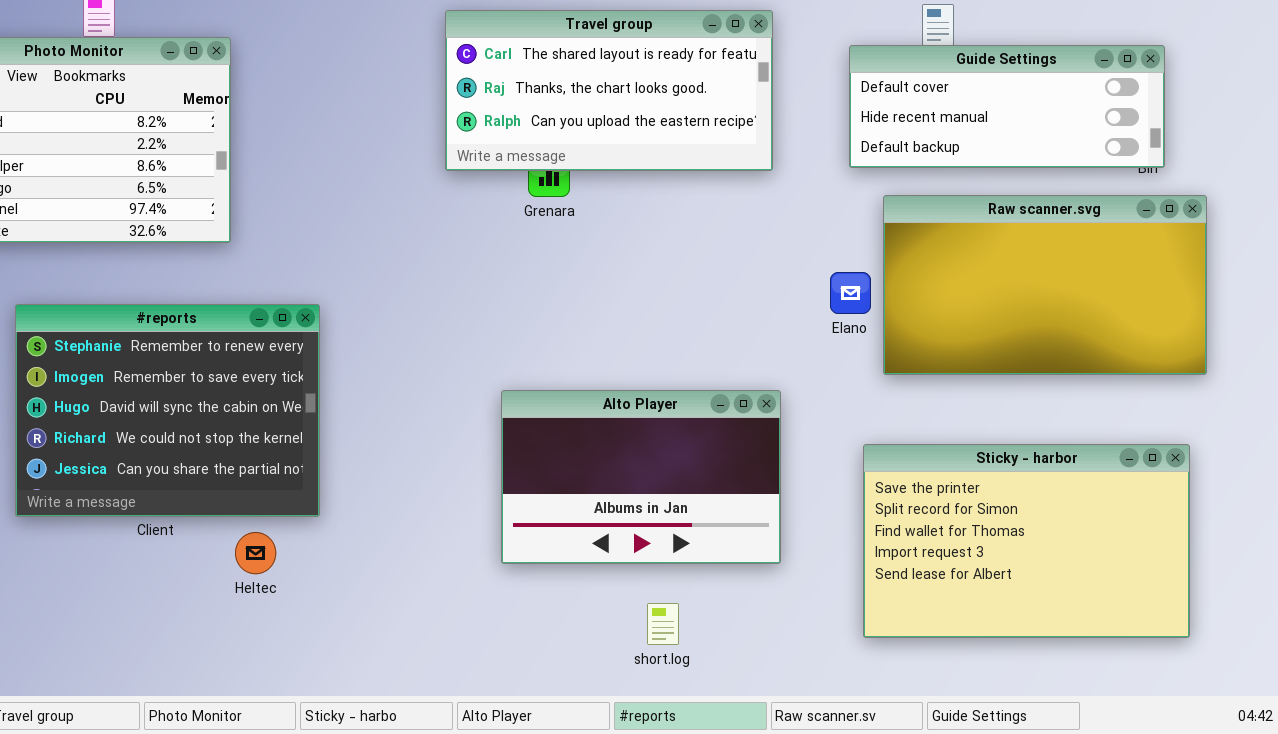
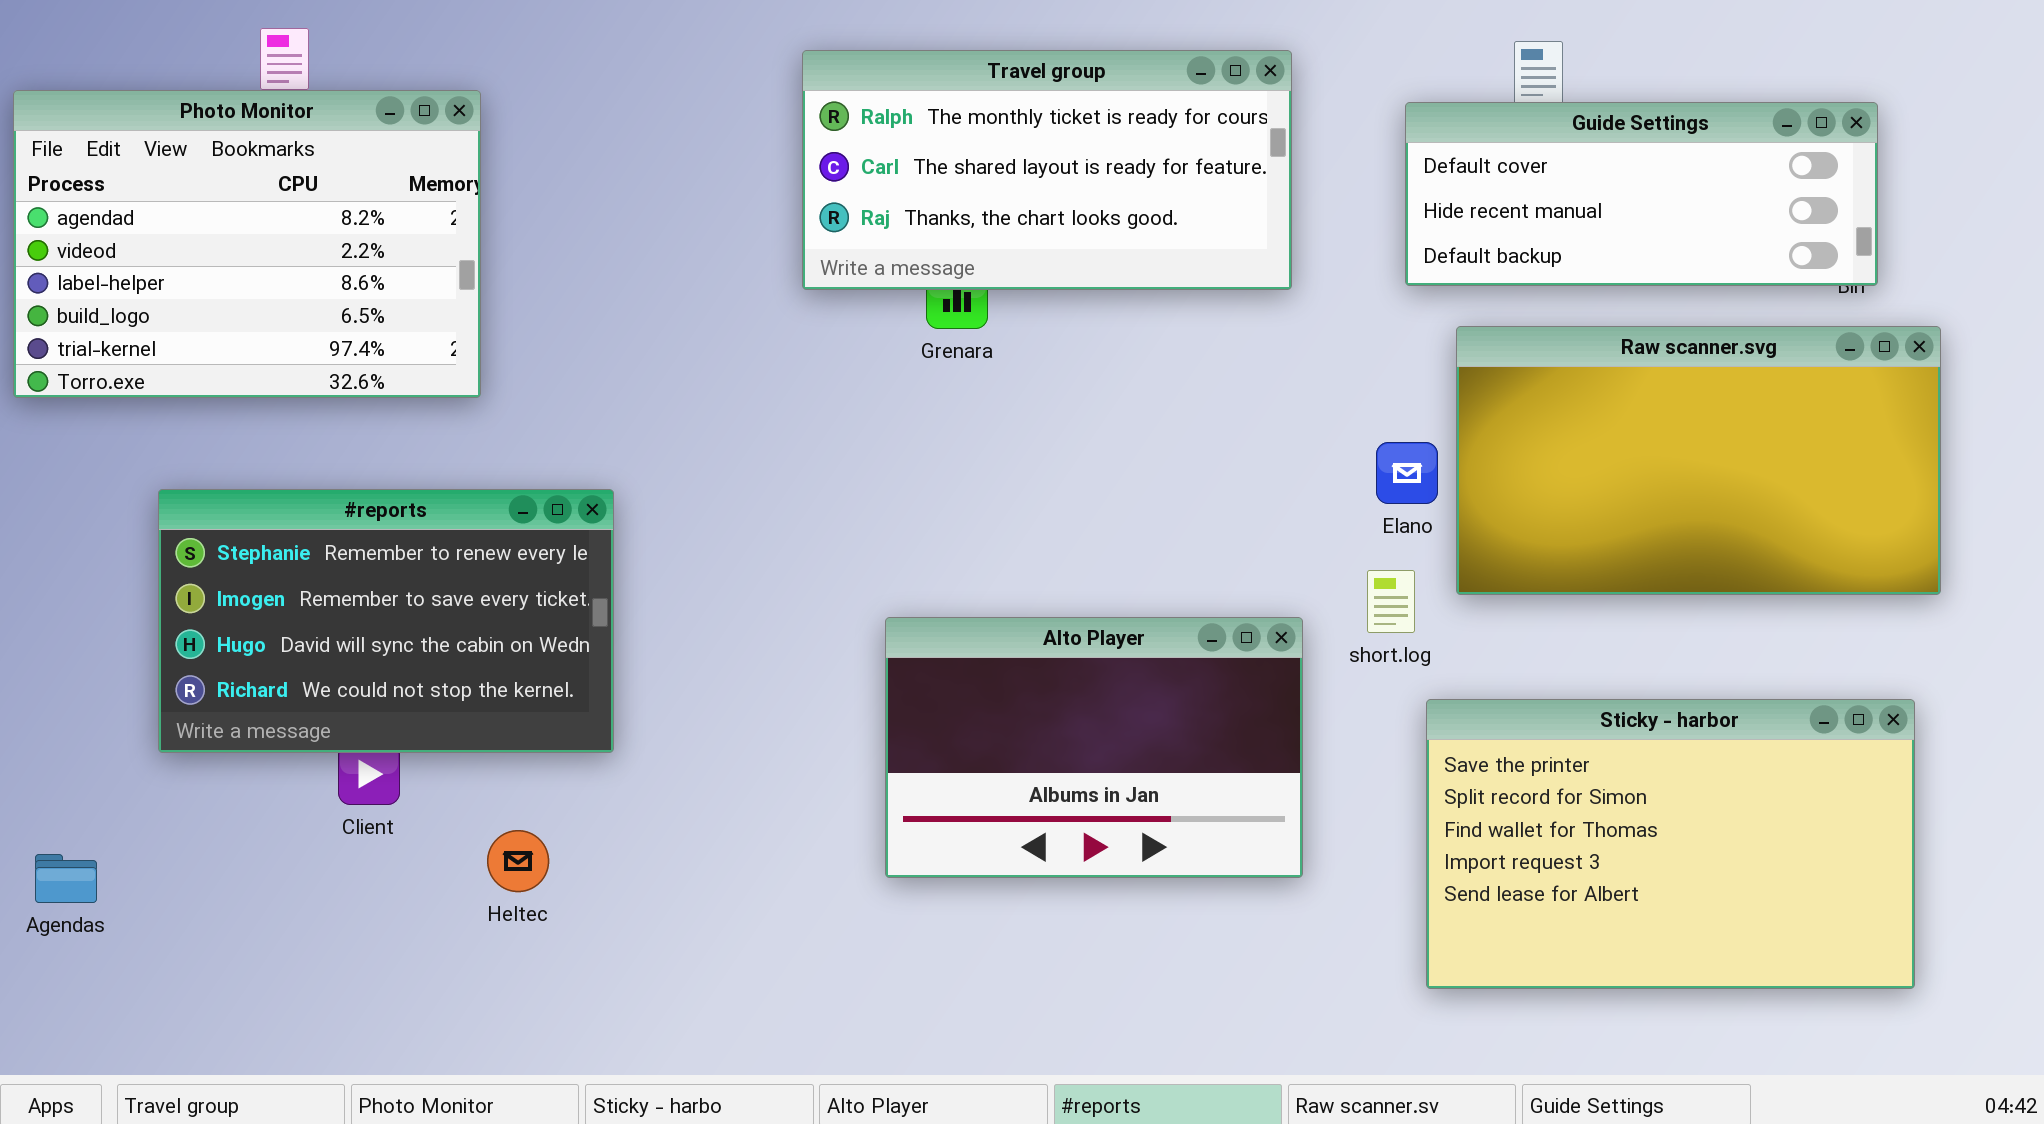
Travel group: [445,10,773,171] -> [802,50,1292,290], scrolled up 1 row
#reports: [15,304,320,517] -> [158,489,614,753], resized
short.log: [647,603,679,645] -> [1367,570,1415,633], moved

